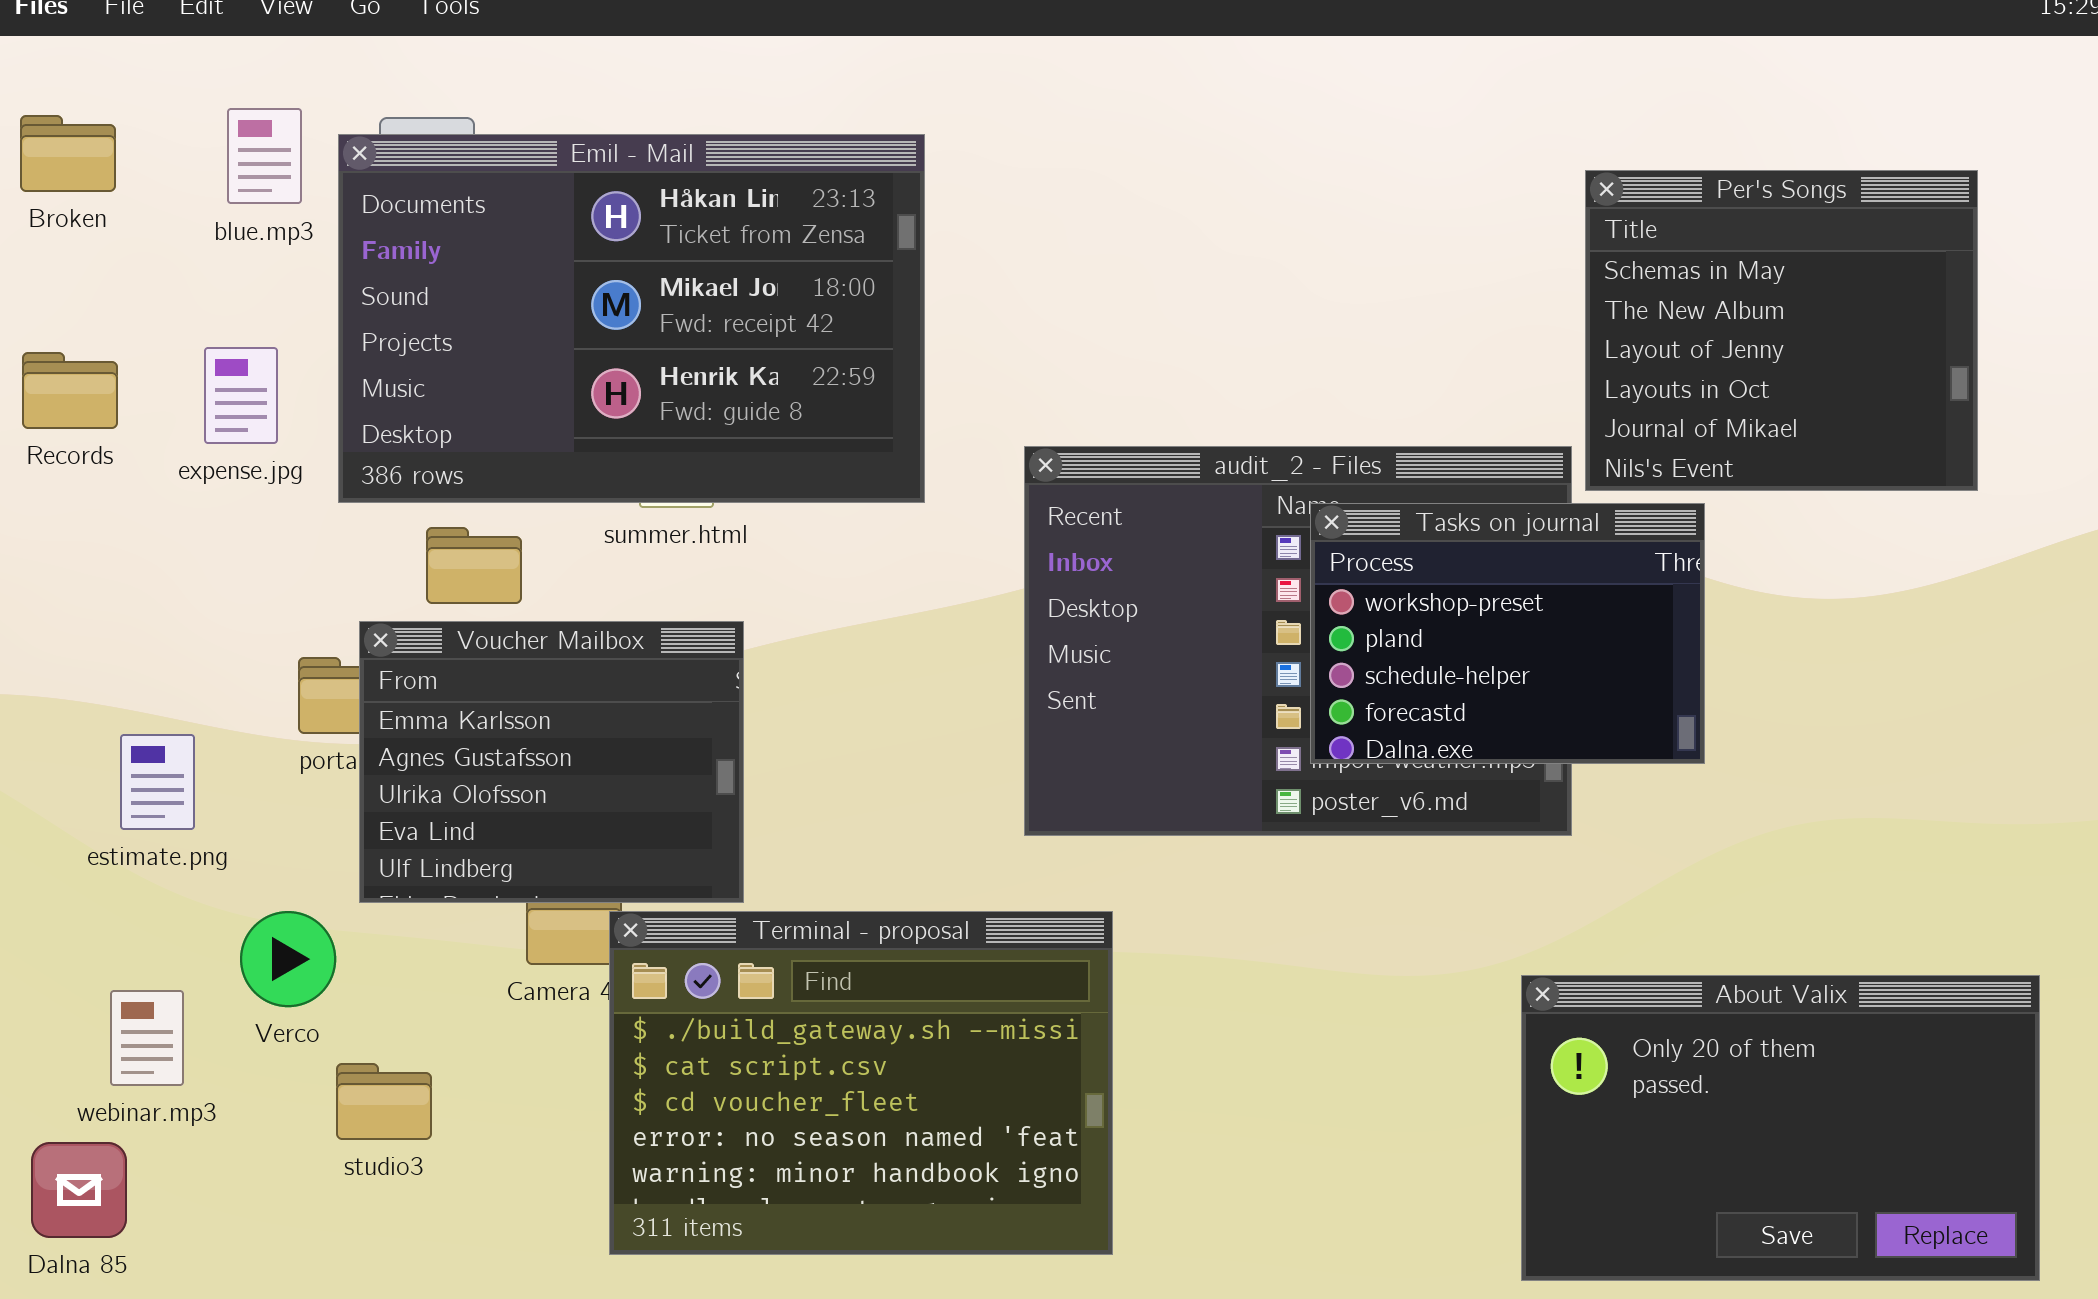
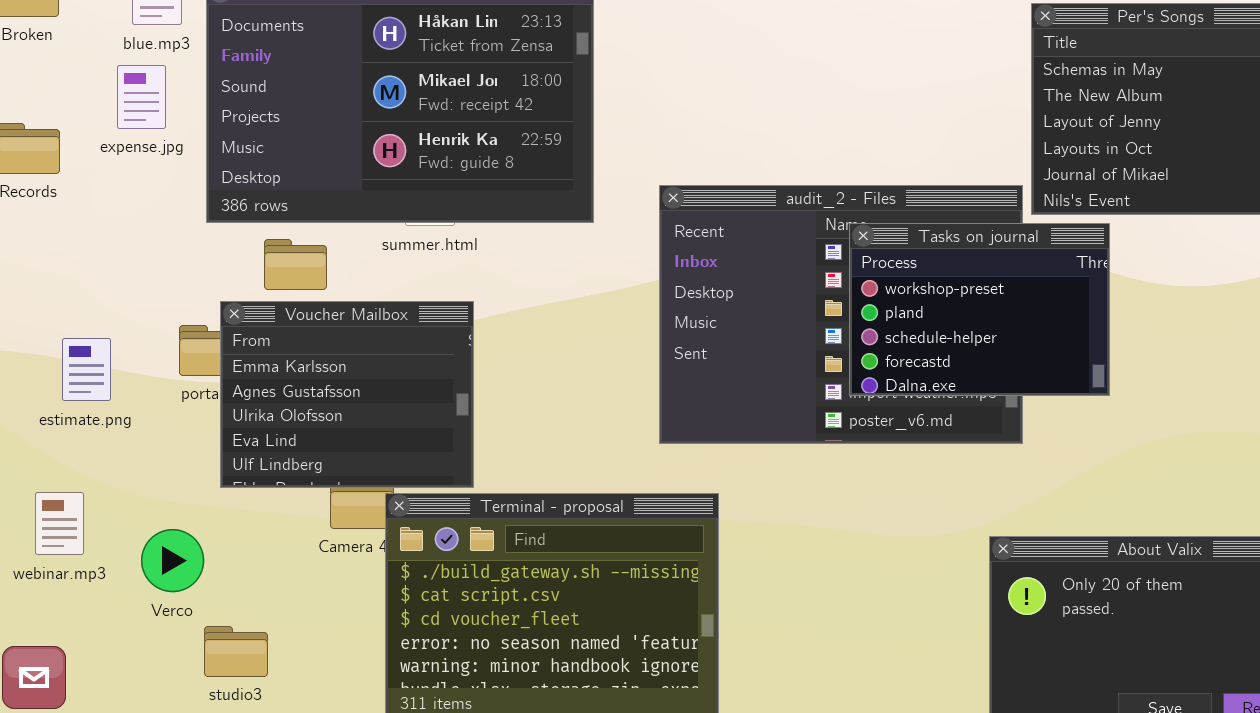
expense.jpg: [204,347,278,444] -> [117,65,166,129], moved
estimate.png: [120,734,195,830] -> [62,338,111,401], moved
Verco: [240,911,336,1007] -> [141,529,204,592], moved
webinar.mp3: [110,990,184,1086] -> [35,492,84,555], moved
studio3: [336,1063,432,1140] -> [204,626,268,677], moved

